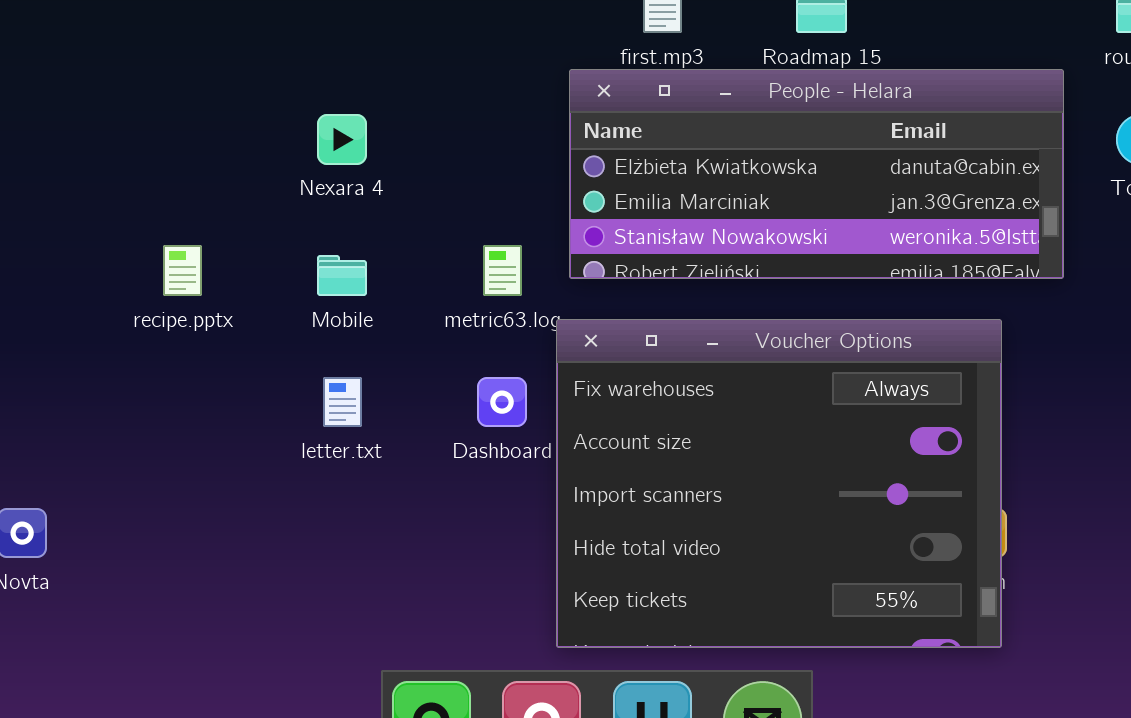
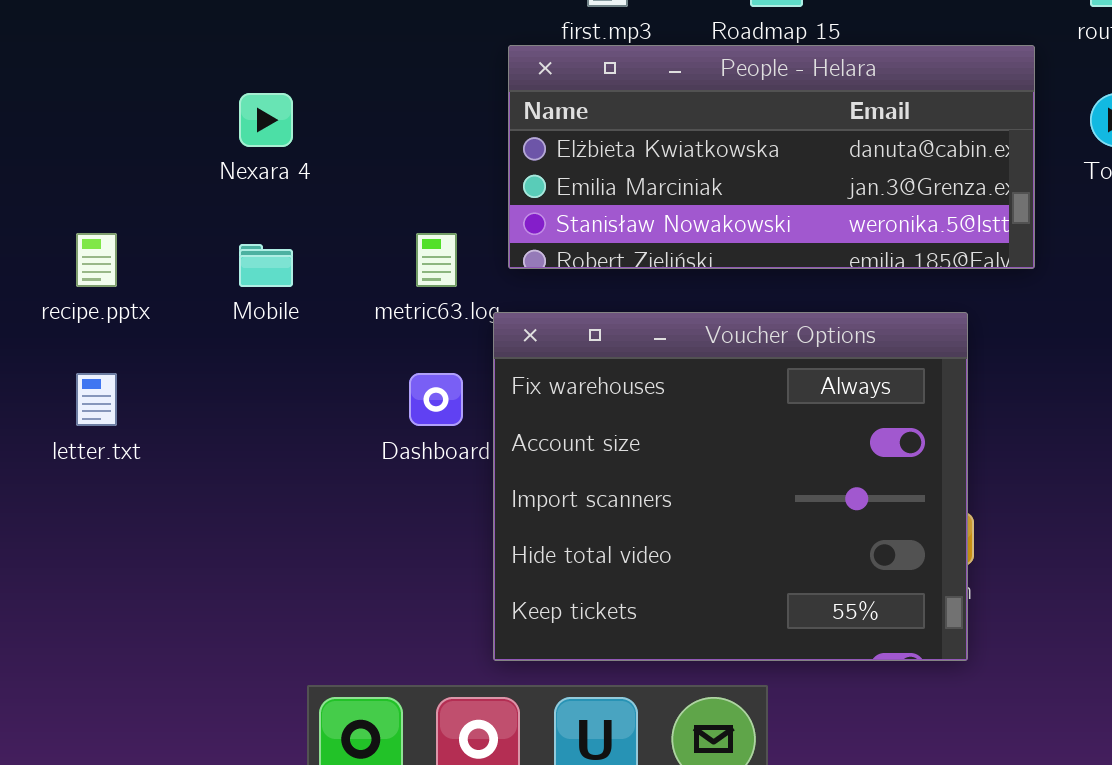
letter.txt: [323,377,362,427] -> [76,373,117,426], moved

